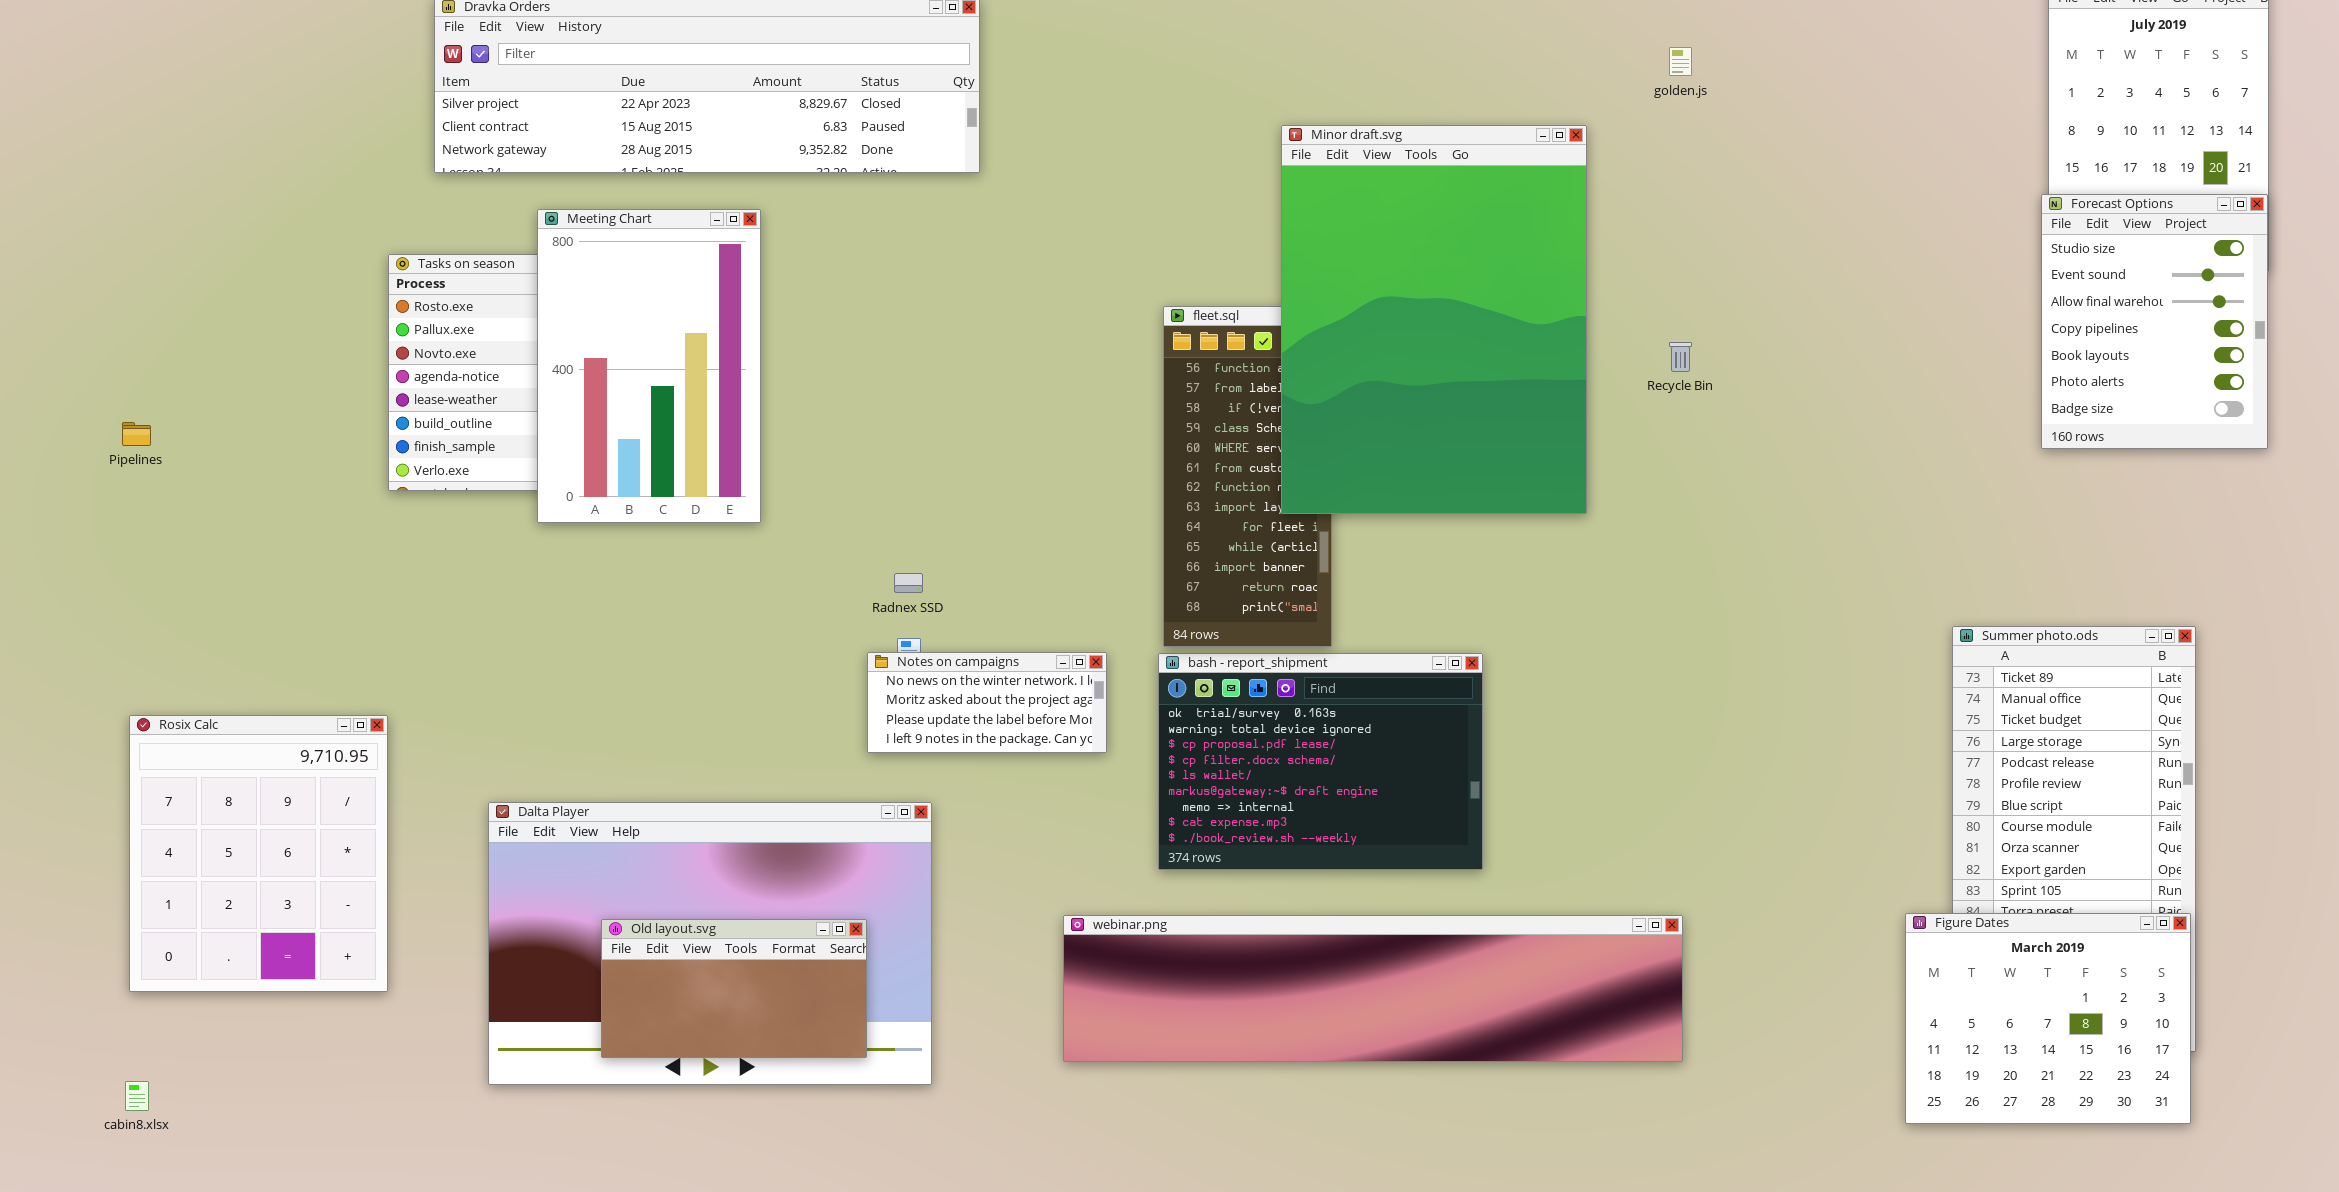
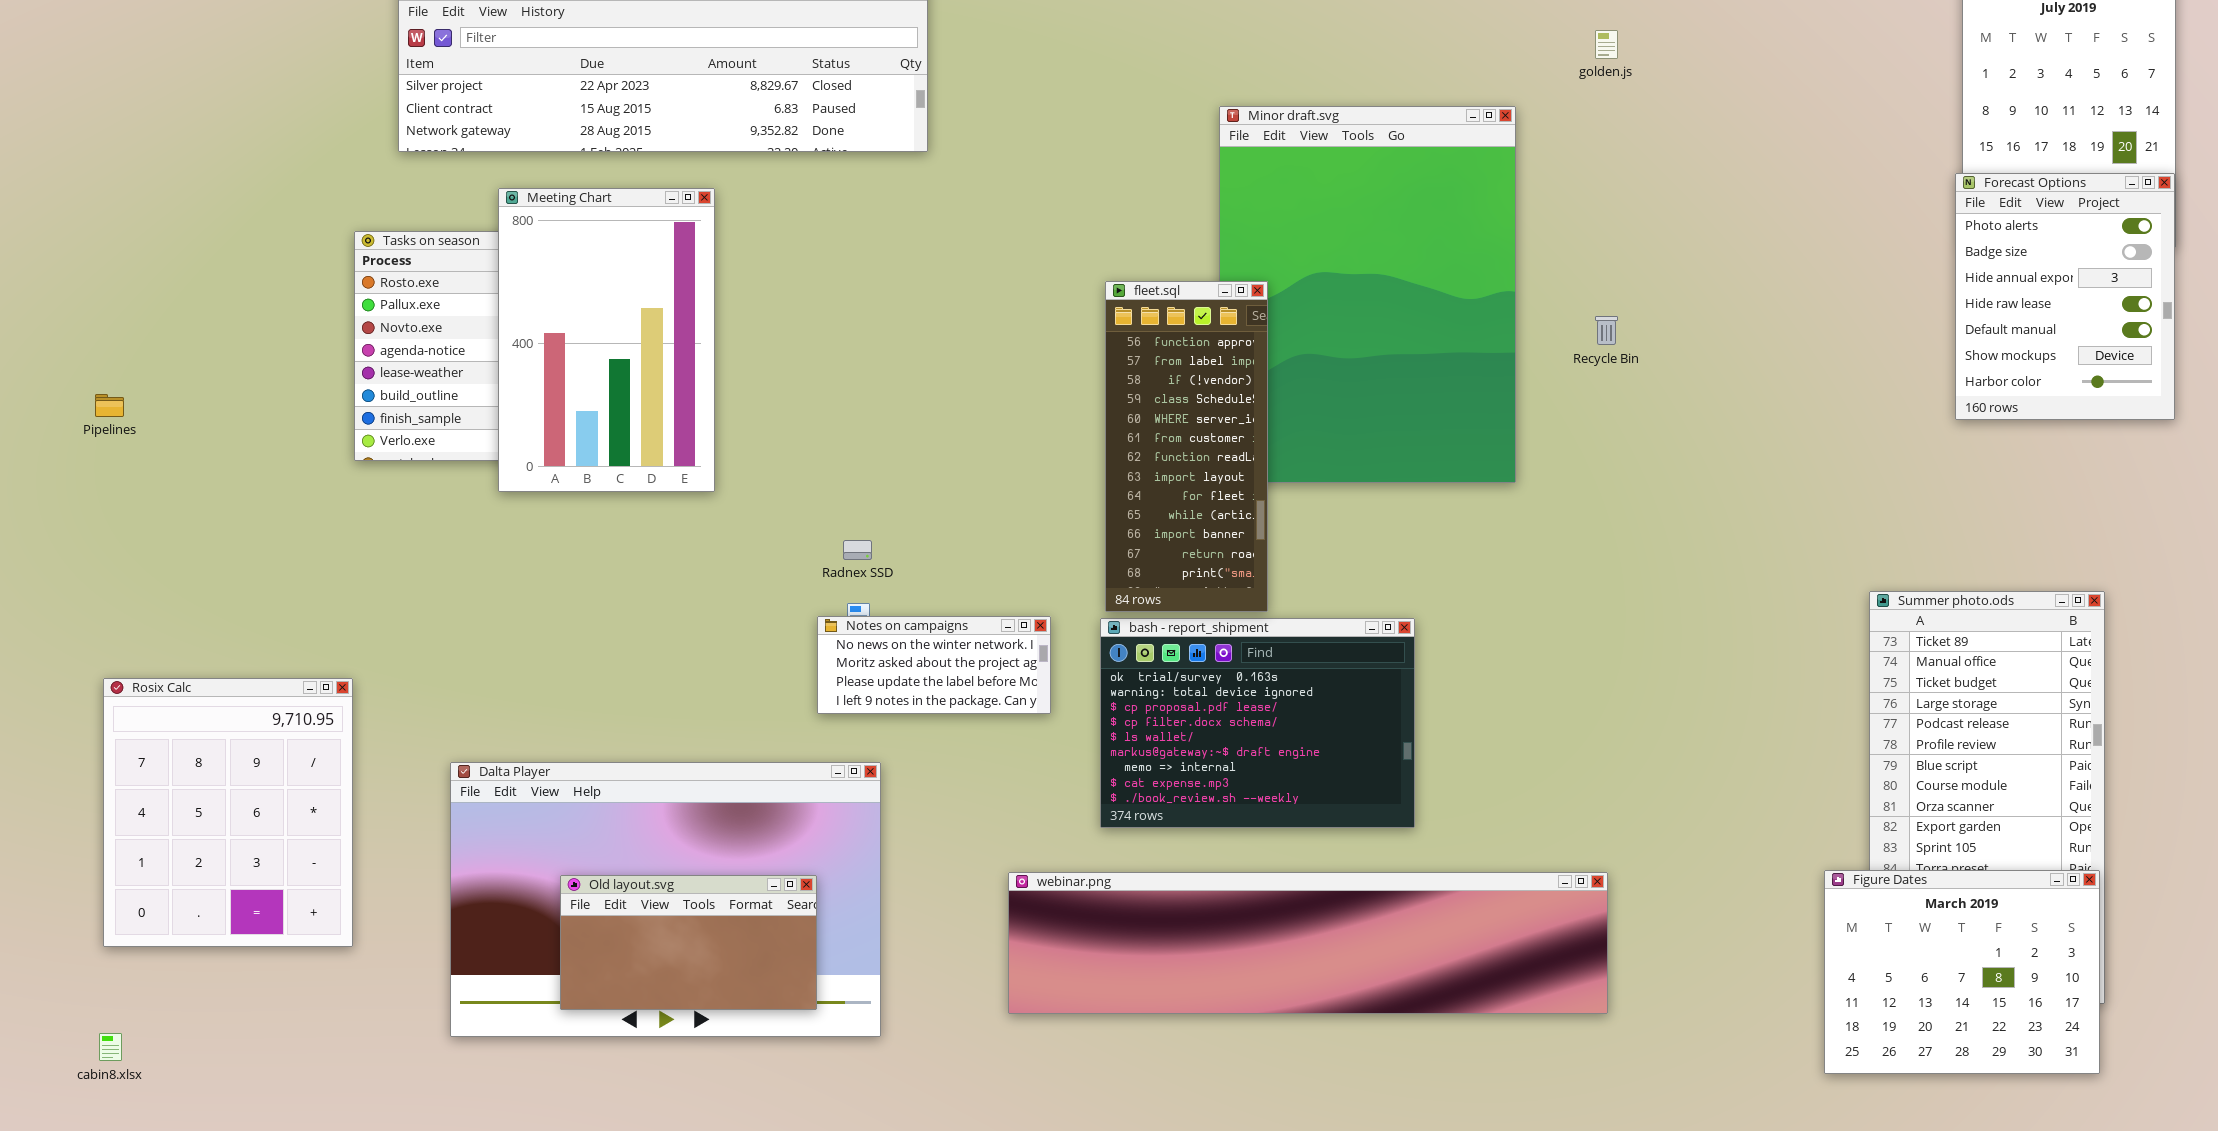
Forecast Options: [2041,194,2268,449] -> [1955,173,2175,420], scrolled down 5 rows
fleet.sql: [1163,306,1332,647] -> [1105,281,1268,612], raised

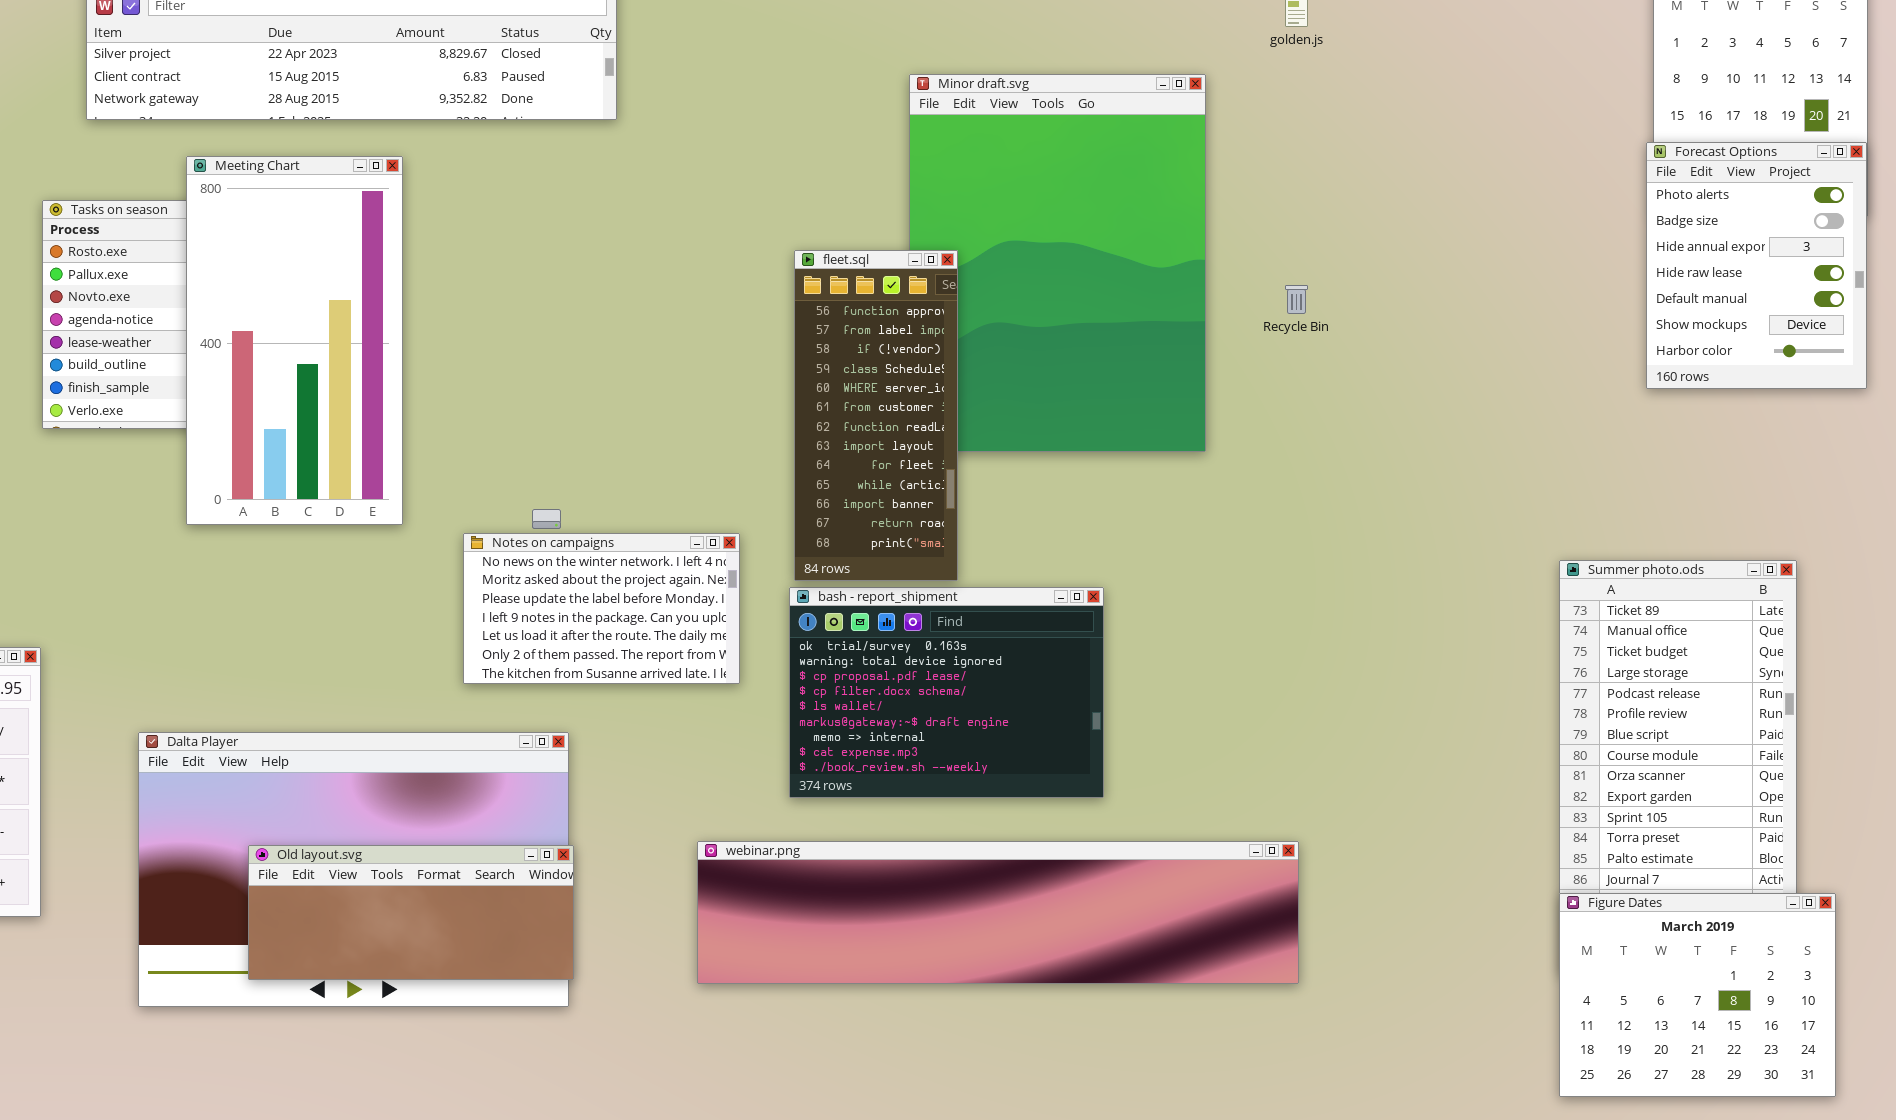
Meeting Chart: [498,188,715,492] -> [186,156,403,525], resized
Notes on campaigns: [817,616,1051,714] -> [463,533,740,684], resized
Figure Dates: [1824,870,2100,1074] -> [1559,893,1836,1097], moved
Old layout.svg: [560,875,817,1010] -> [248,845,574,980], resized

